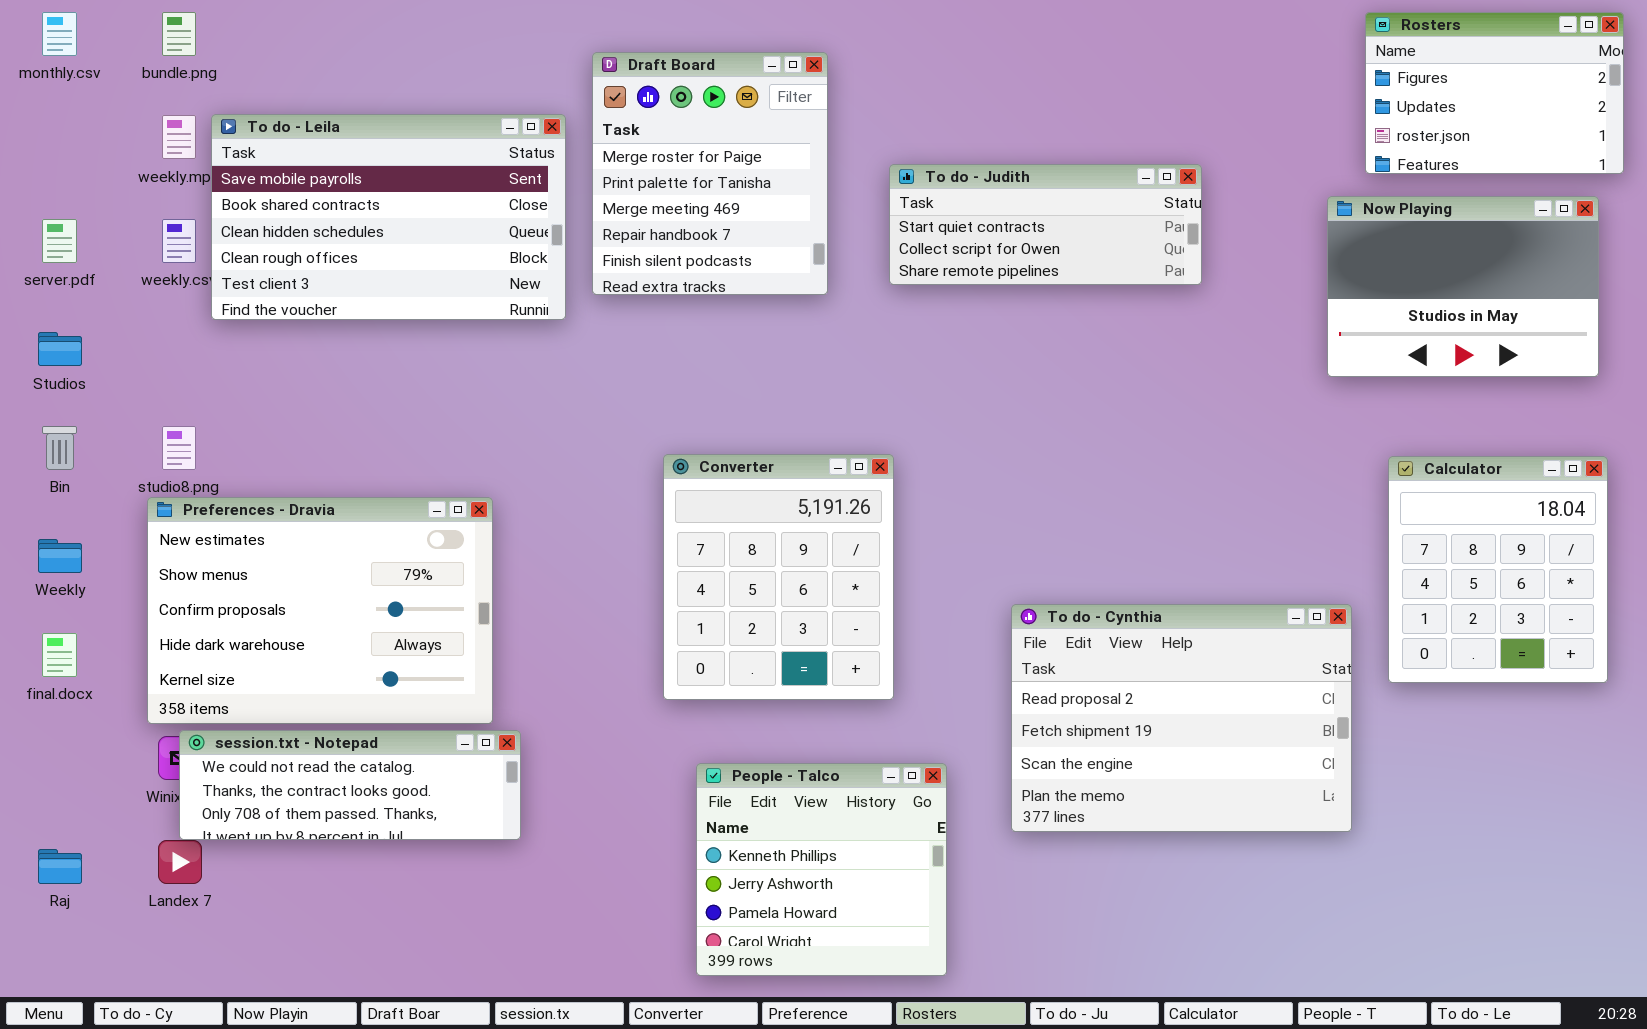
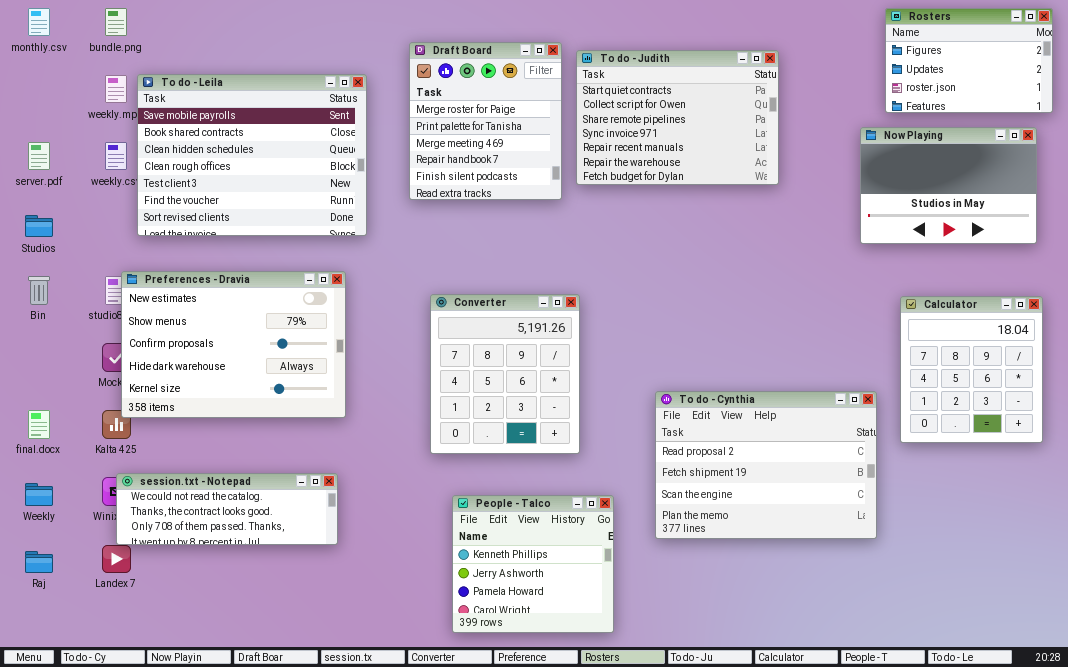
Draft Board: [592,52,828,295] -> [409,42,562,200], moved
To do - Leila: [211,114,566,320] -> [137,74,367,236], resized
To do - Judith: [889,164,1202,285] -> [576,50,779,185], resized
Preferences - Dravia: [147,497,493,724] -> [121,271,346,418], moved
Weekly: [38,539,82,573] -> [25,483,53,506], moved

